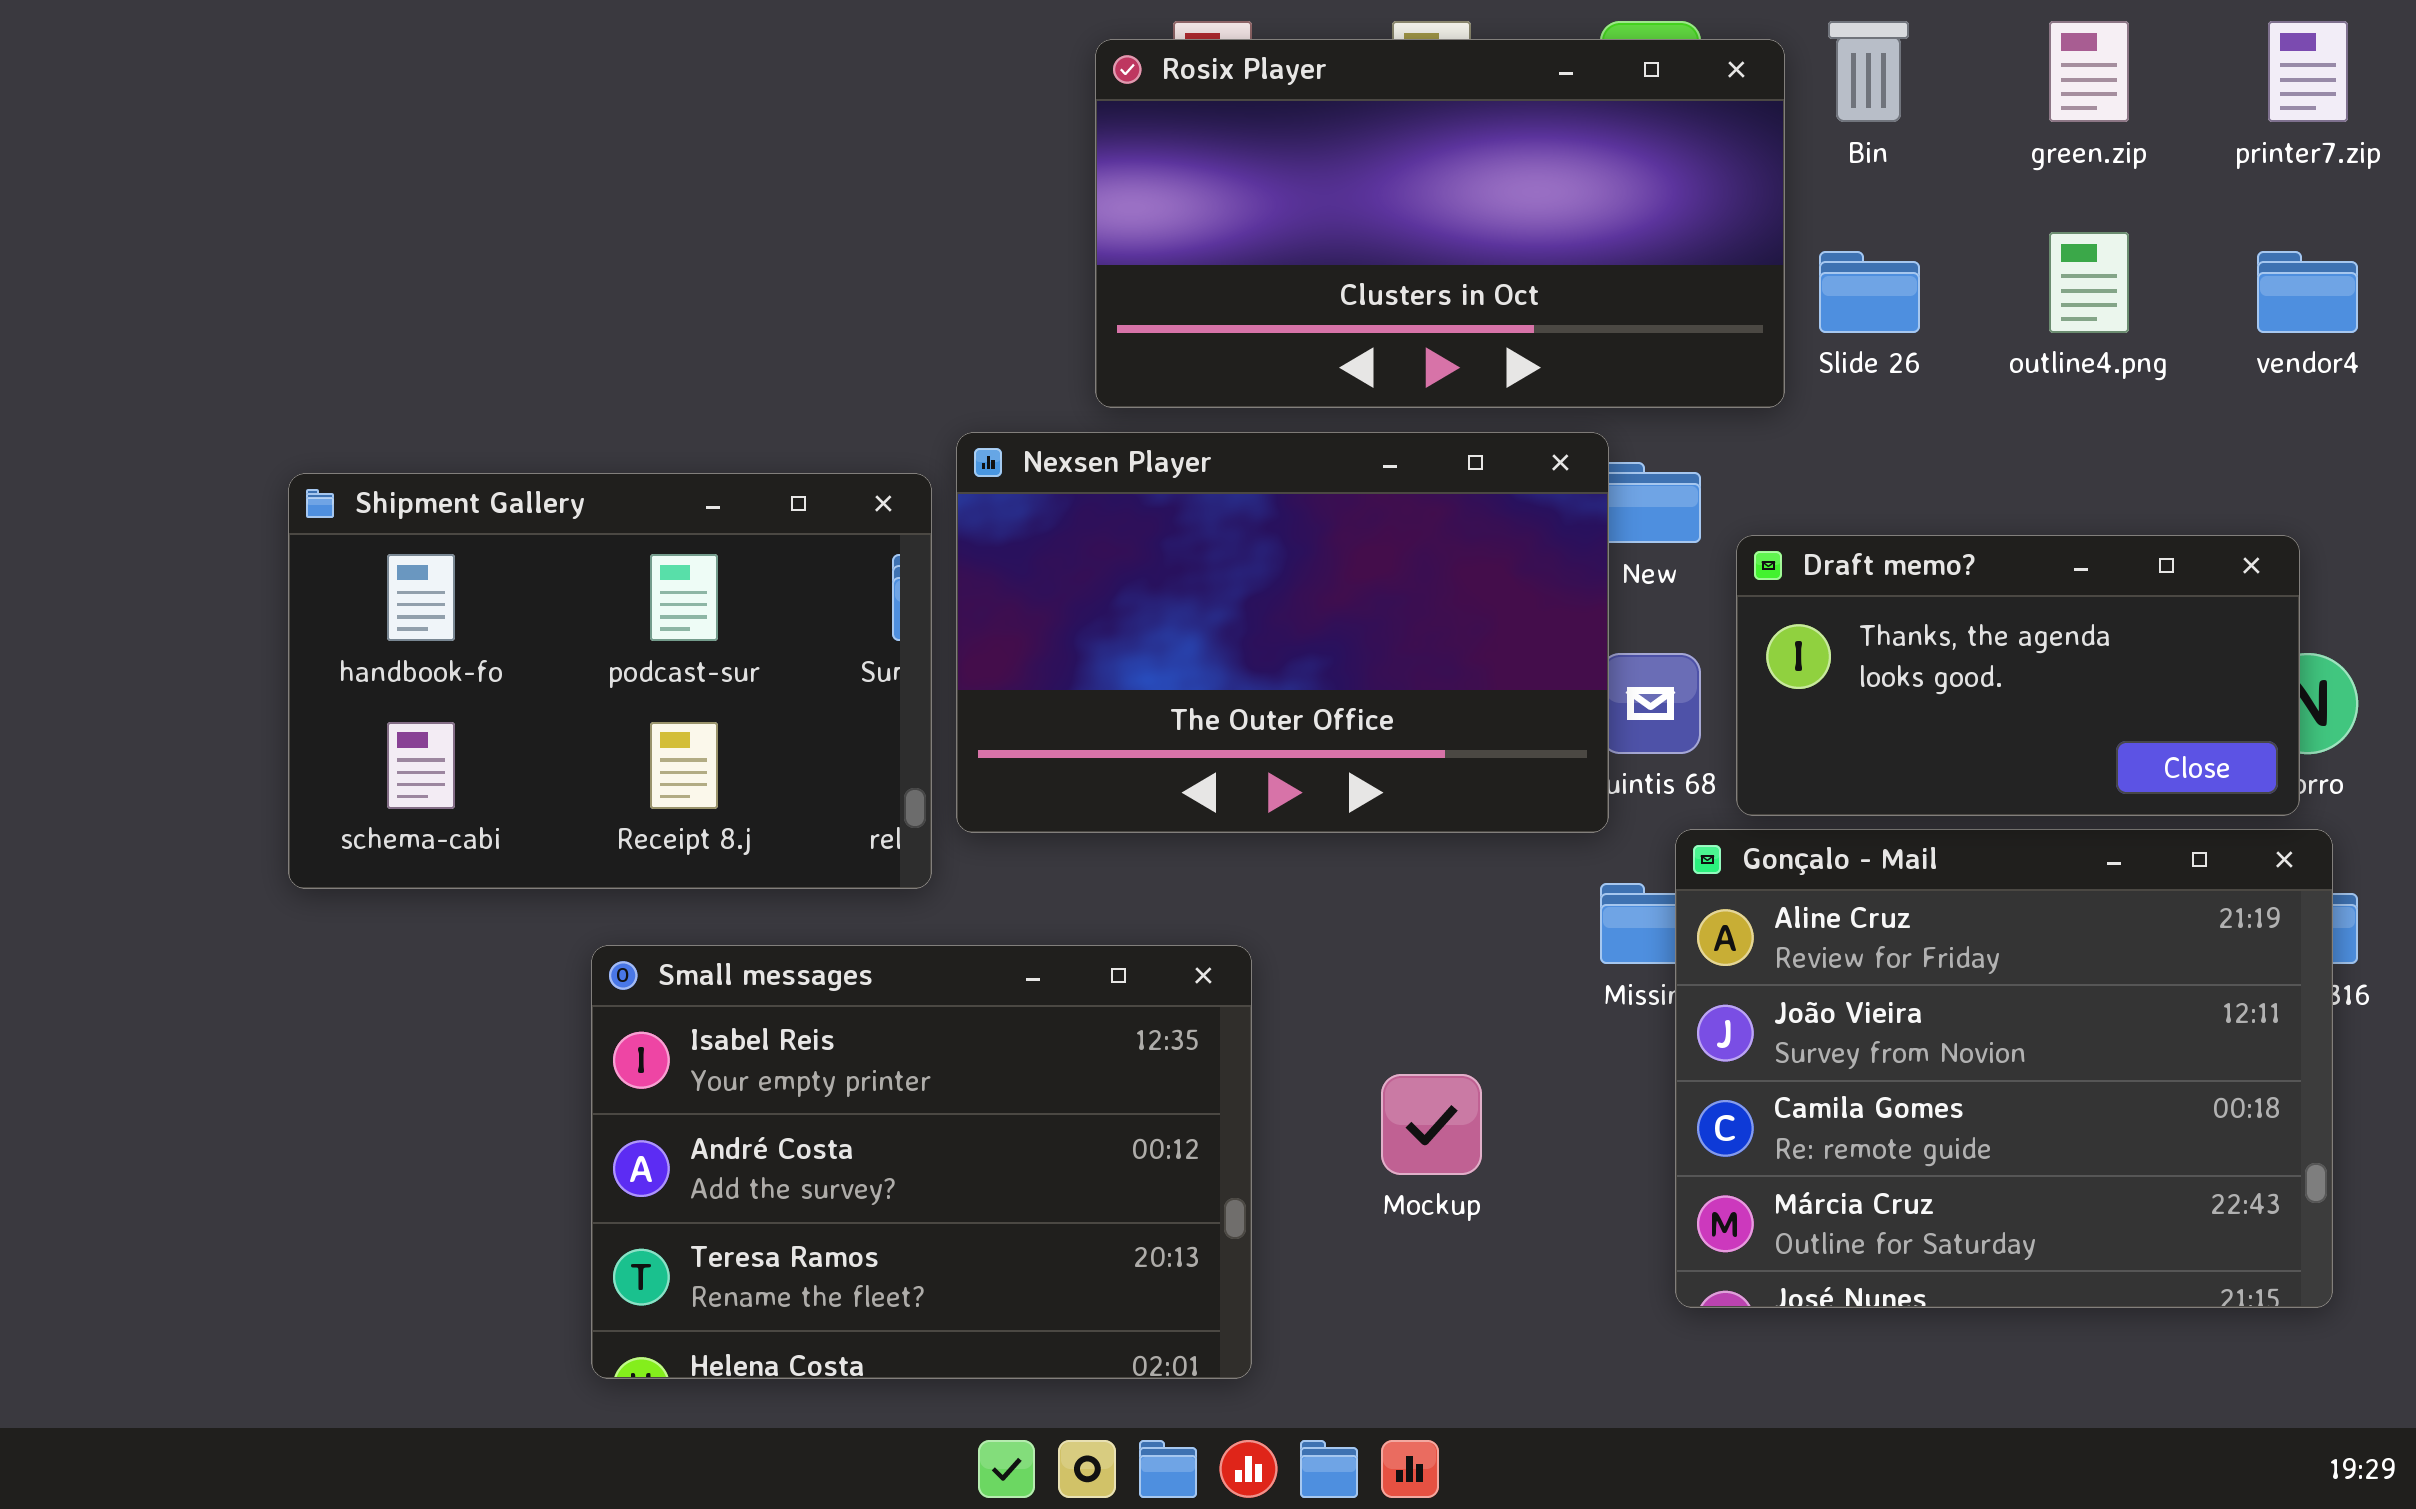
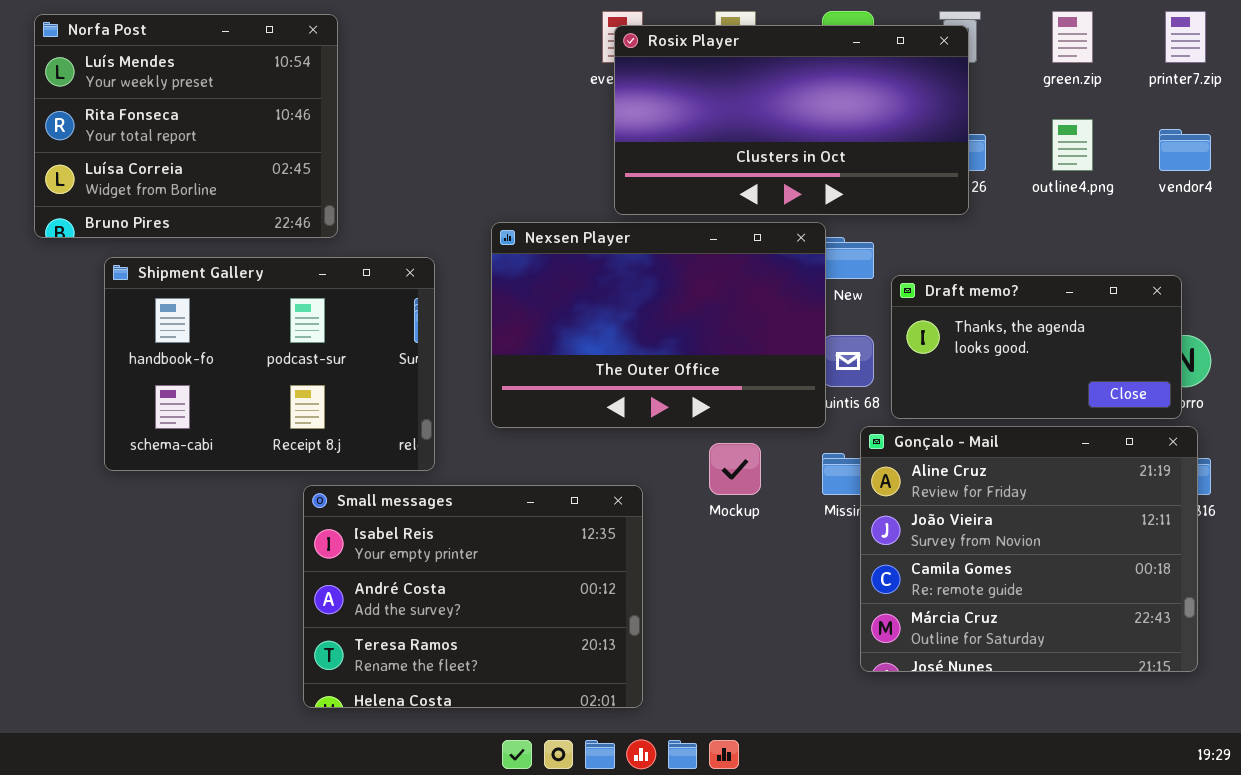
Norfa Post: none -> [34,14,338,238], opened
Rosix Player: [1095,39,1785,408] -> [614,25,969,215], moved
Shipment Gallery: [288,473,932,889] -> [104,257,435,471], moved
Mockup: [1381,1074,1482,1175] -> [709,443,761,495], moved

